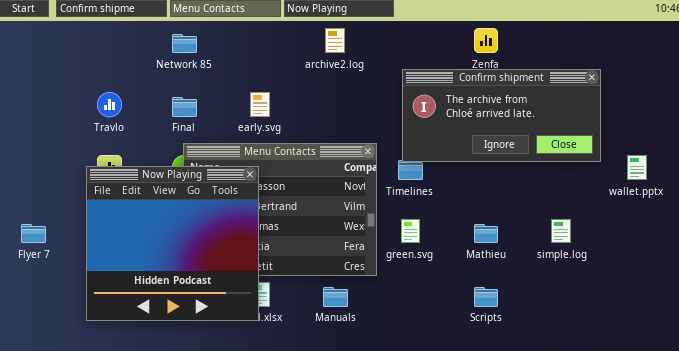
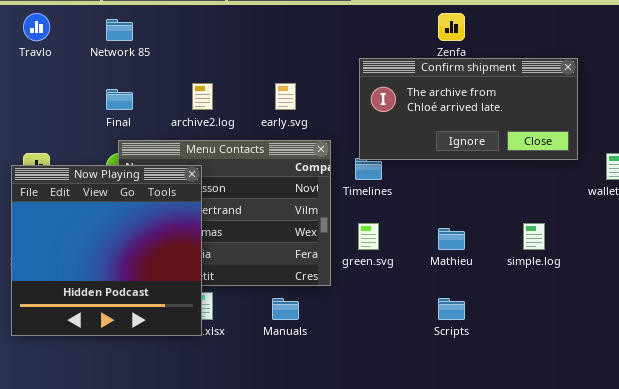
archive2.log: [325,28,345,53] -> [192,83,213,110], moved
Travlo: [97,92,122,117] -> [23,13,50,41], moved
early.svg: [250,92,270,117] -> [275,83,296,110], moved

